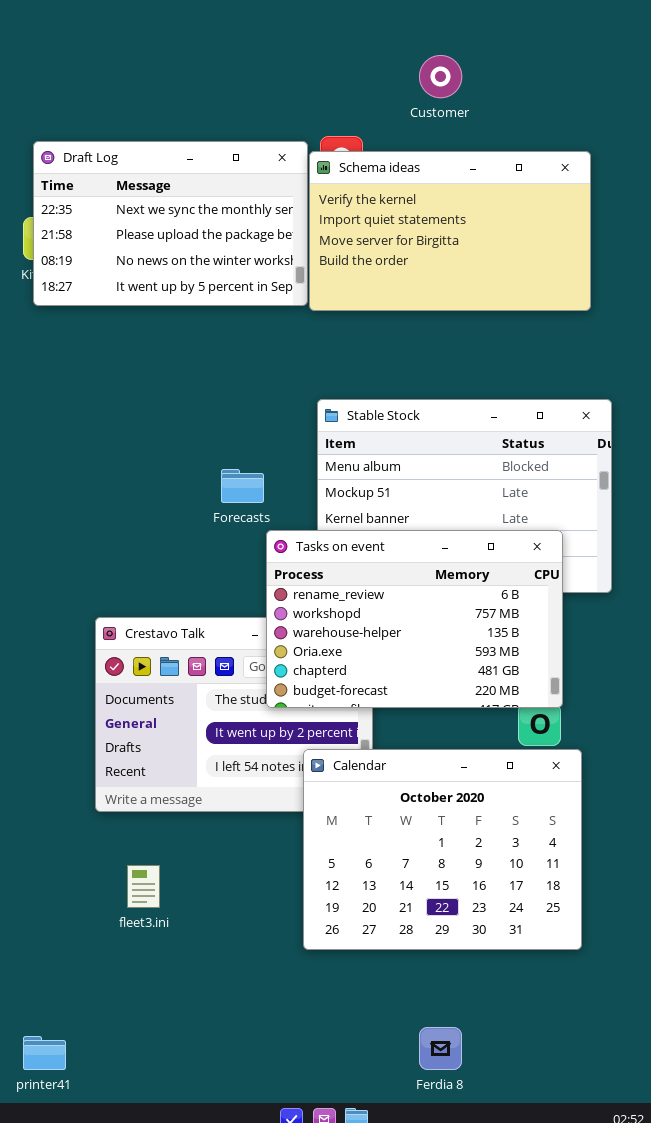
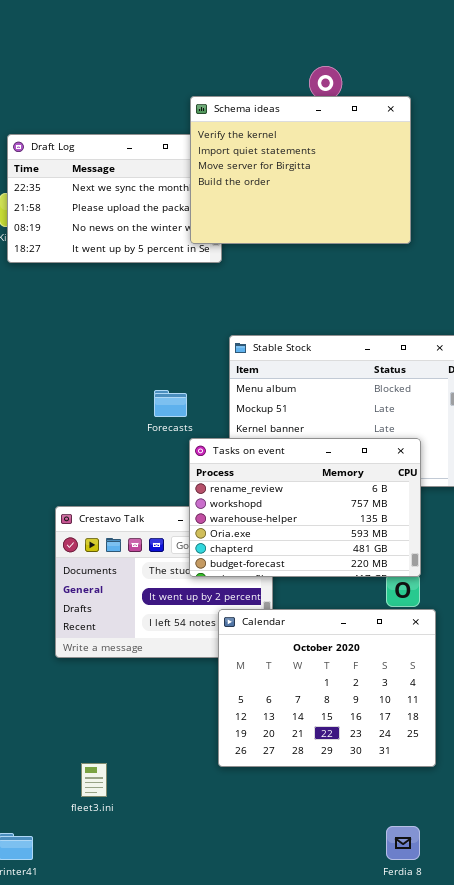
Schema ideas: [309,151,591,311] -> [190,96,411,244], moved, resized
fleet3.ini: [127,865,160,908] -> [81,763,107,797], moved
Ferdia 8: [419,1027,462,1070] -> [386,826,420,860], moved

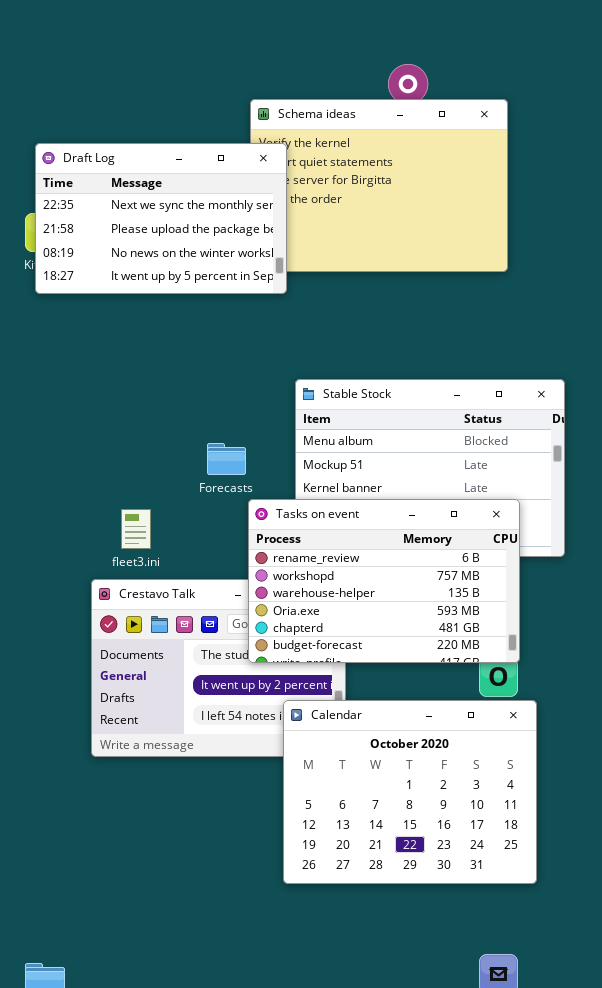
Draft Log: [7,134,222,263] -> [35,143,287,294], raised
fleet3.ini: [81,763,107,797] -> [121,509,151,549], moved

